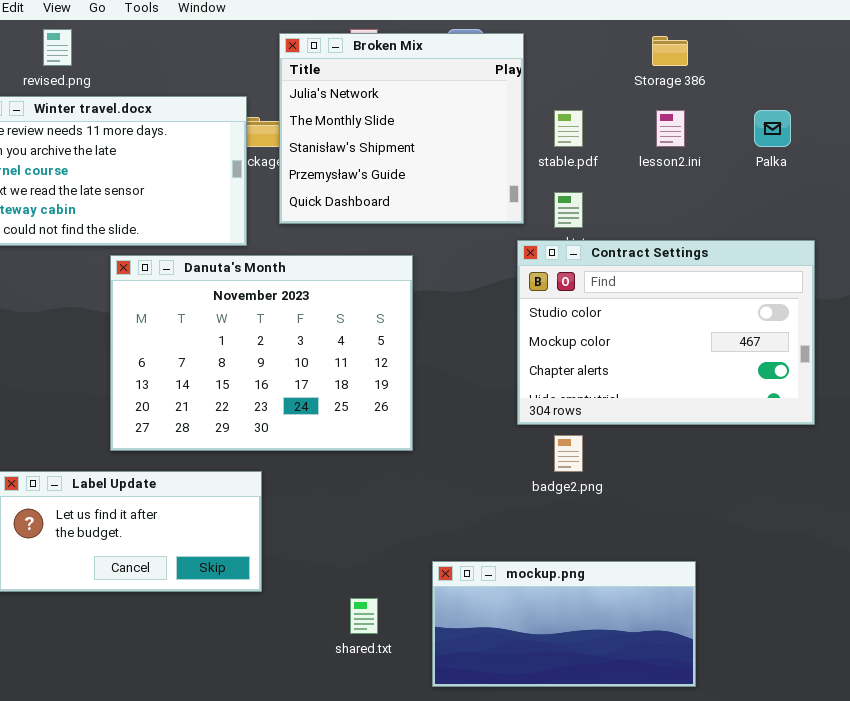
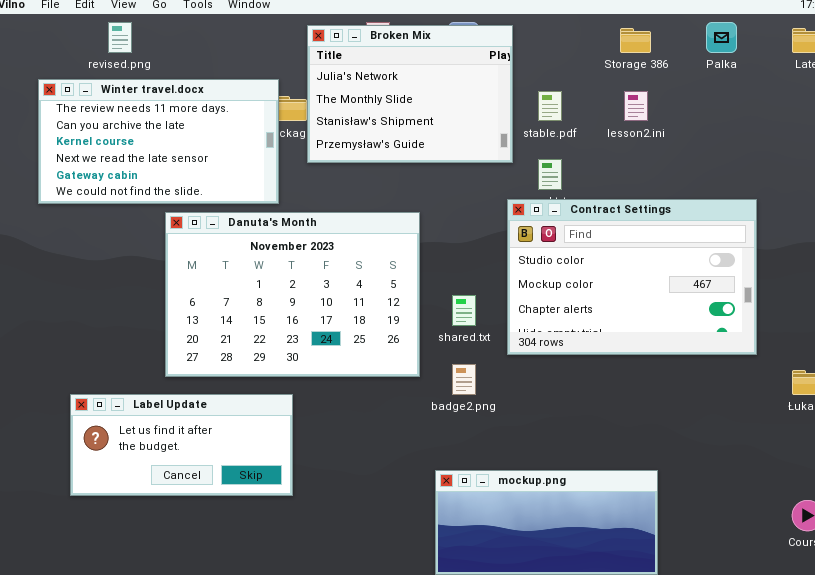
Broken Mix: [279,33,524,224] -> [307,25,513,163], resized
Palka: [754,110,791,147] -> [706,22,737,53], moved
badge2.png: [554,435,583,472] -> [452,364,476,395], moved
shared.txt: [350,598,378,634] -> [452,295,476,326], moved

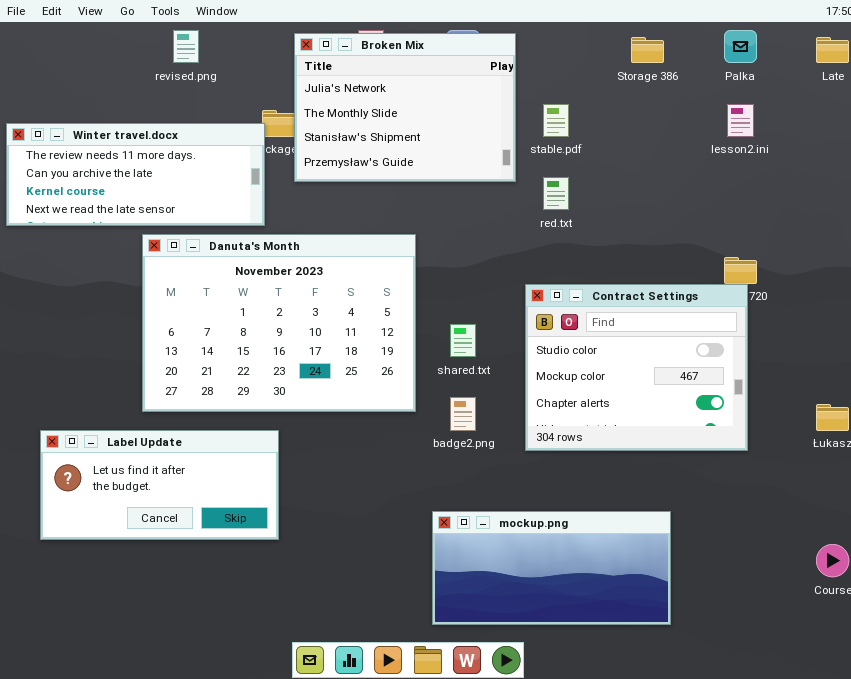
revised.png: [108,22,132,53] -> [173,30,199,63], moved
Winter travel.docx: [38,79,279,204] -> [6,123,265,226], resized
lesson2.ini: [624,91,648,121] -> [727,104,754,137], moved
Contract Settings: [507,199,757,355] -> [525,284,748,451], moved, resized

